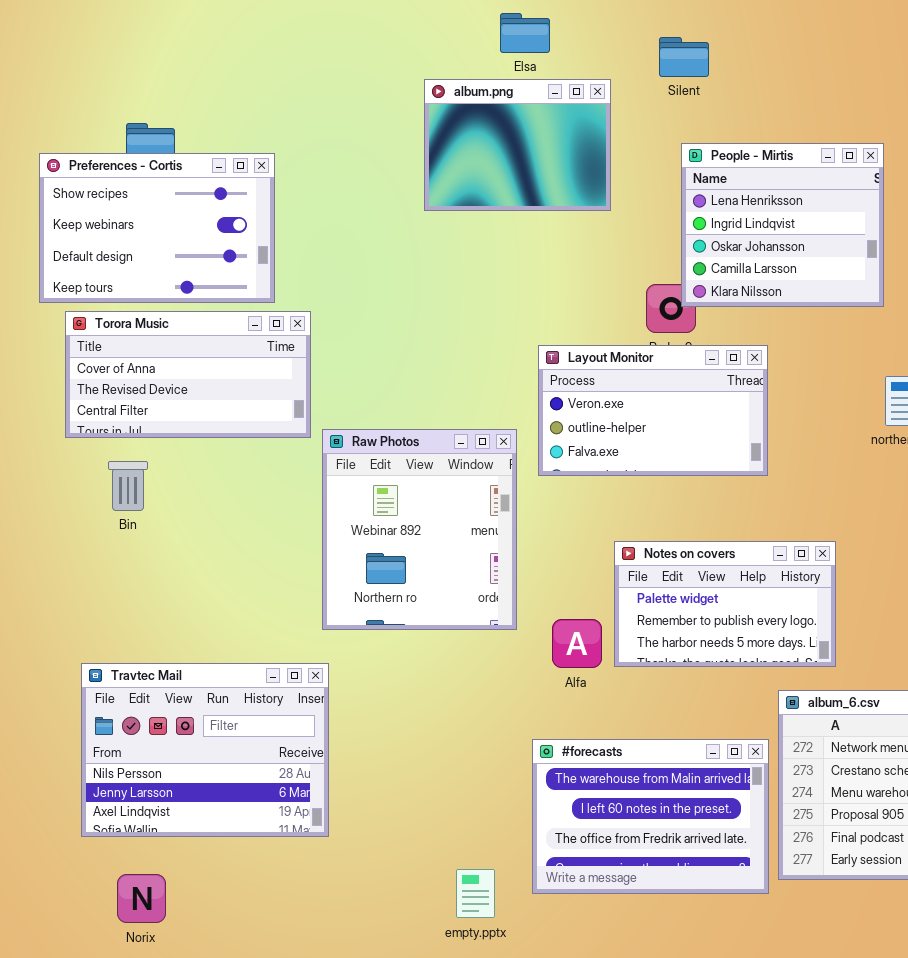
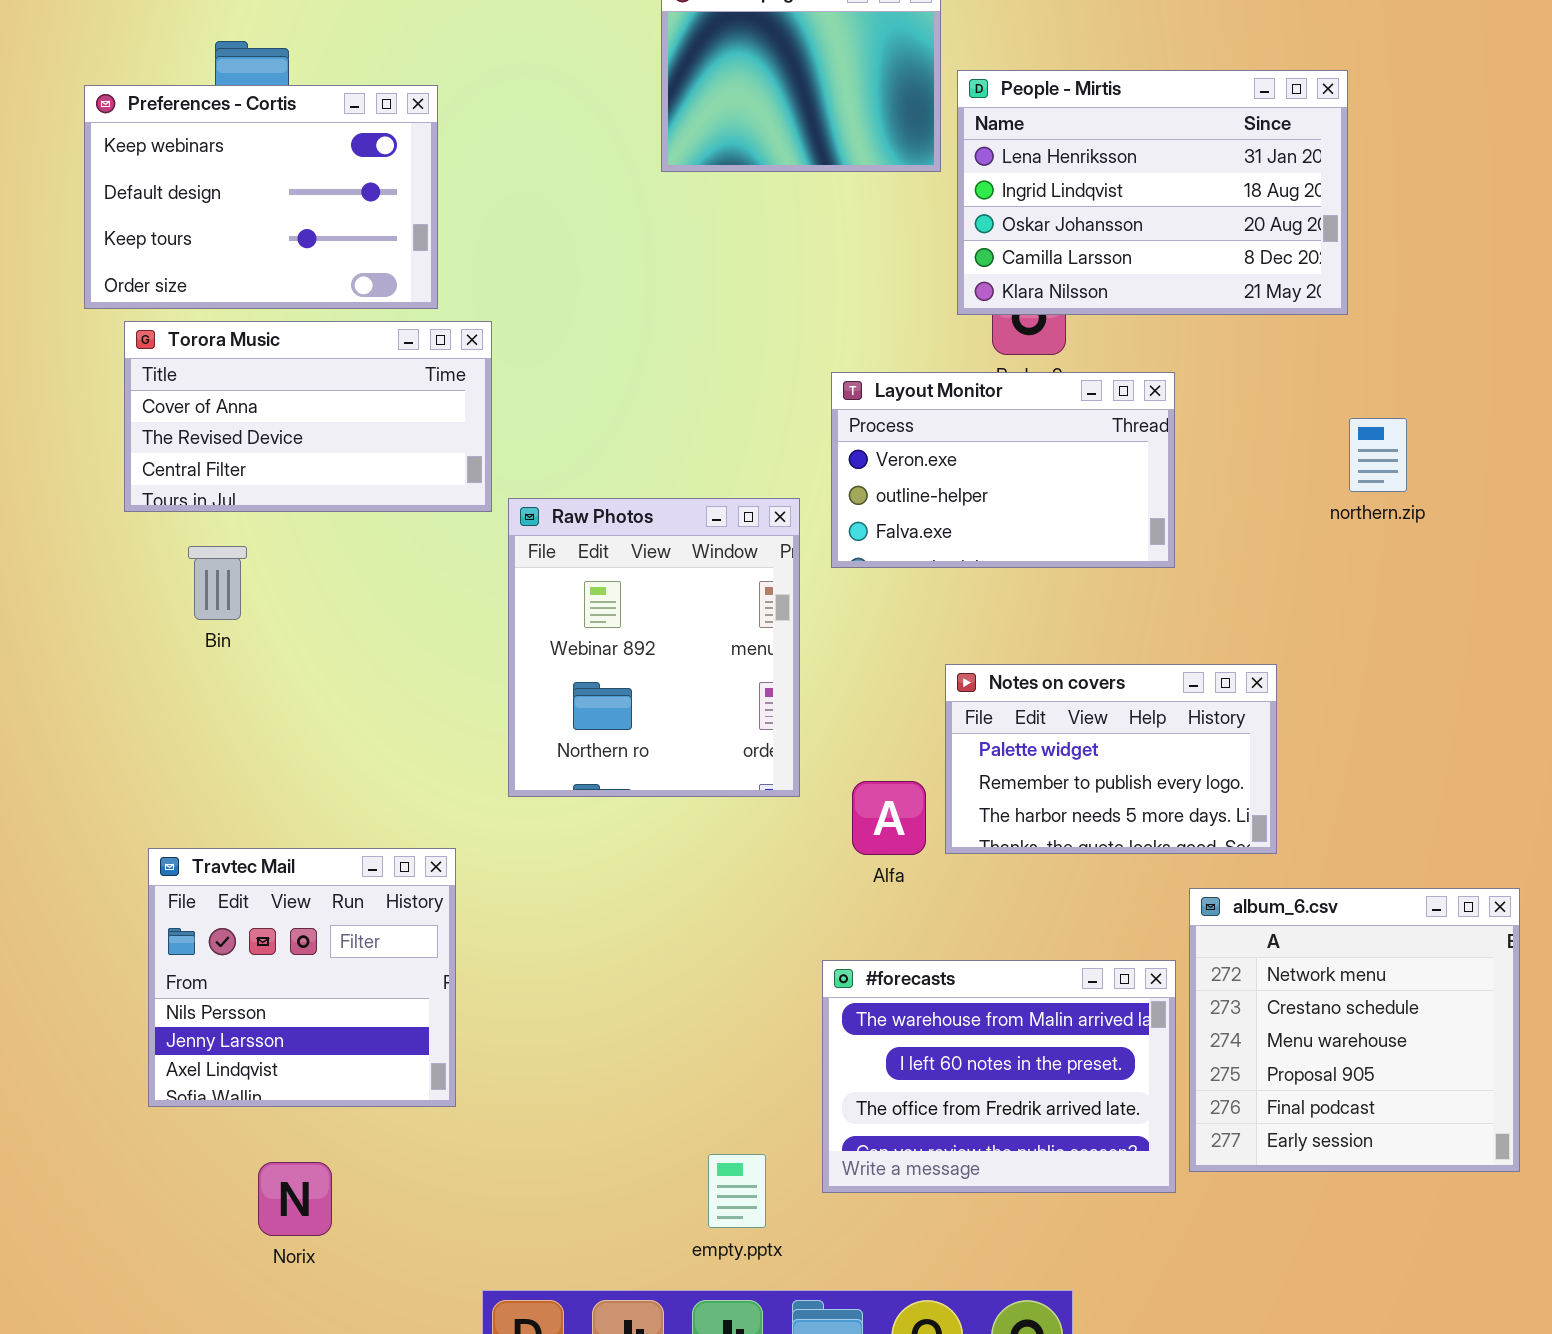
People - Mirtis: [681,143,884,307] -> [957,70,1348,315], resized
Preferences - Cortis: [39,153,275,303] -> [84,85,438,309], scrolled down 1 row
Travtec Mail: [81,663,329,837] -> [148,848,456,1107], resized
Norix: [117,874,166,923] -> [258,1162,332,1236], moved

